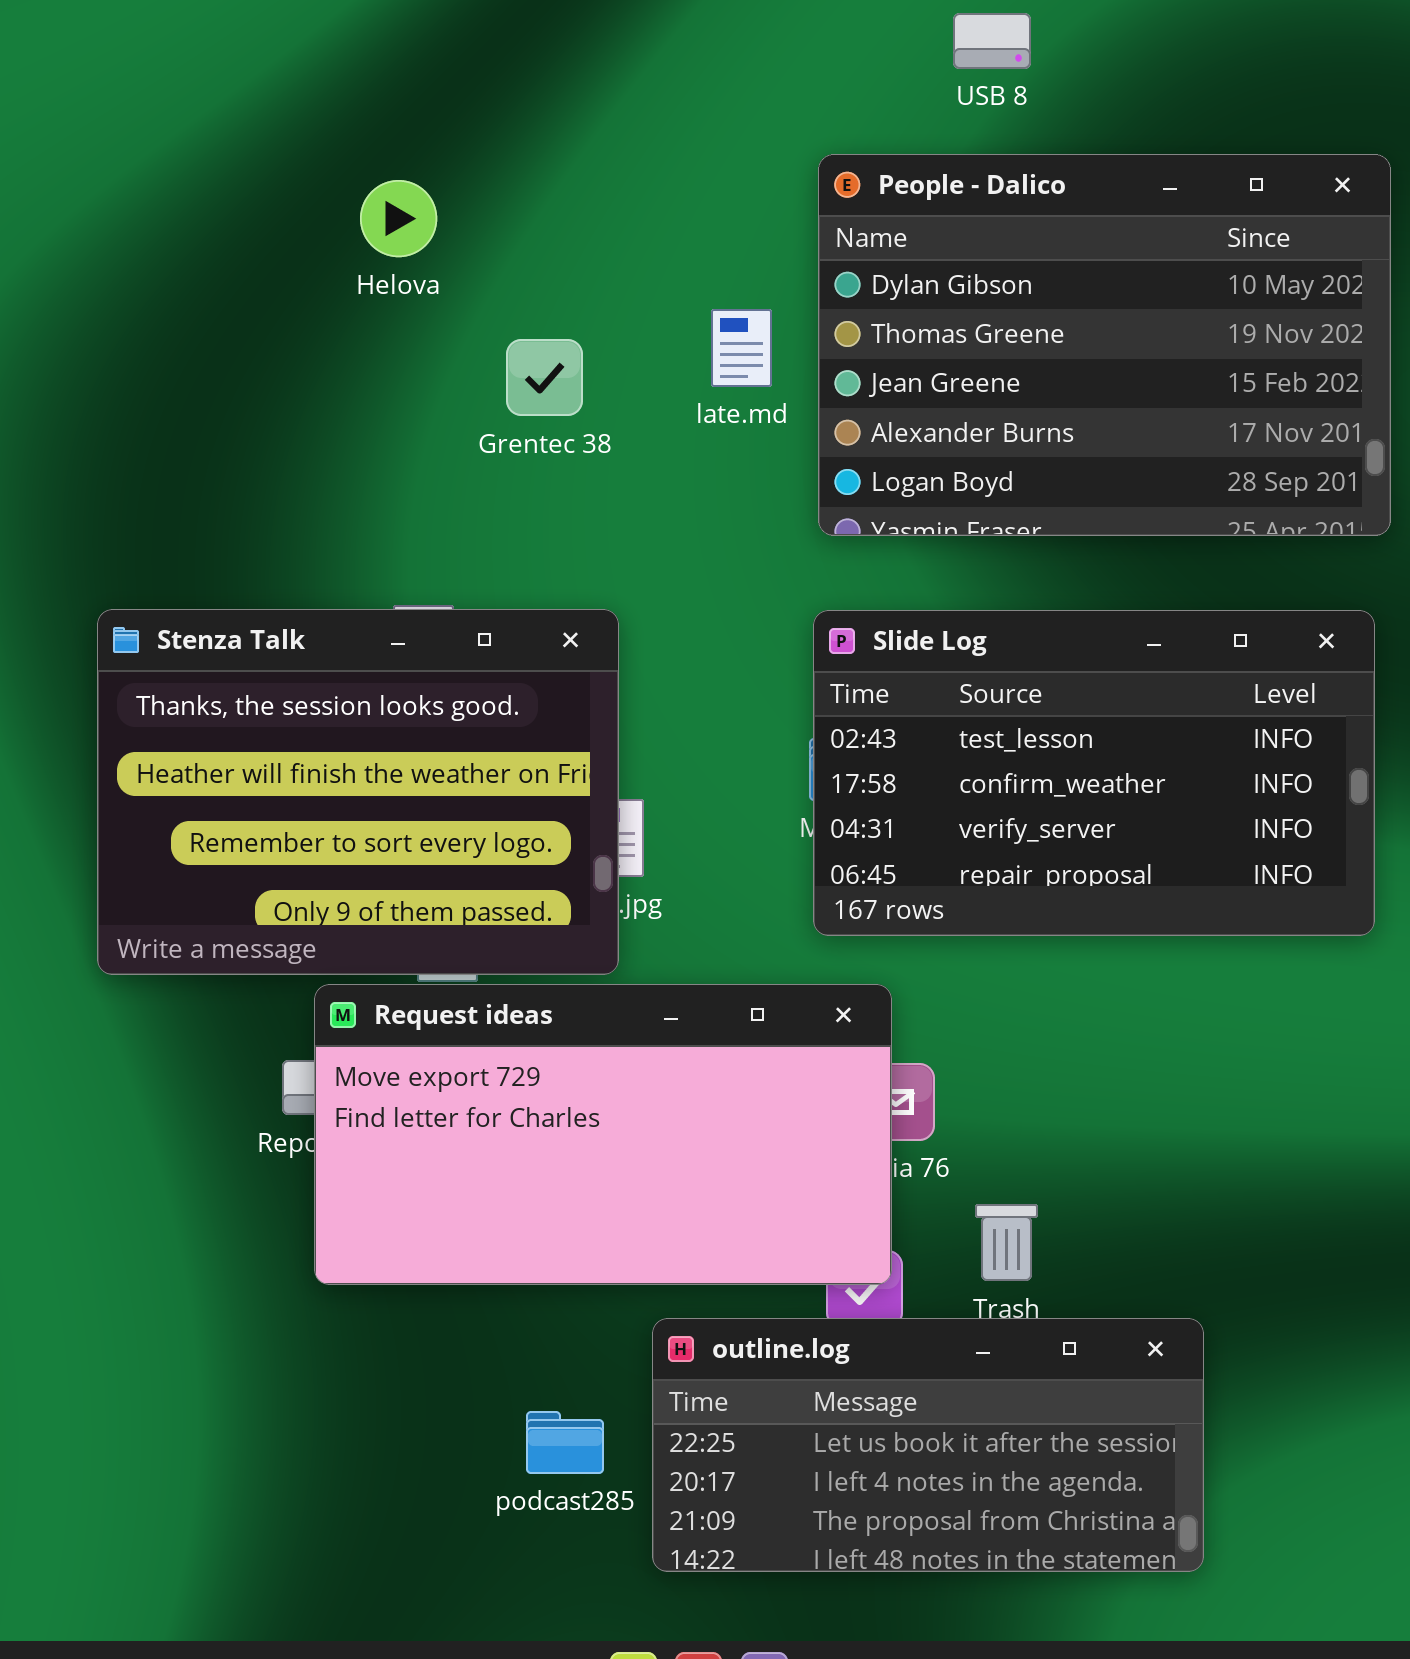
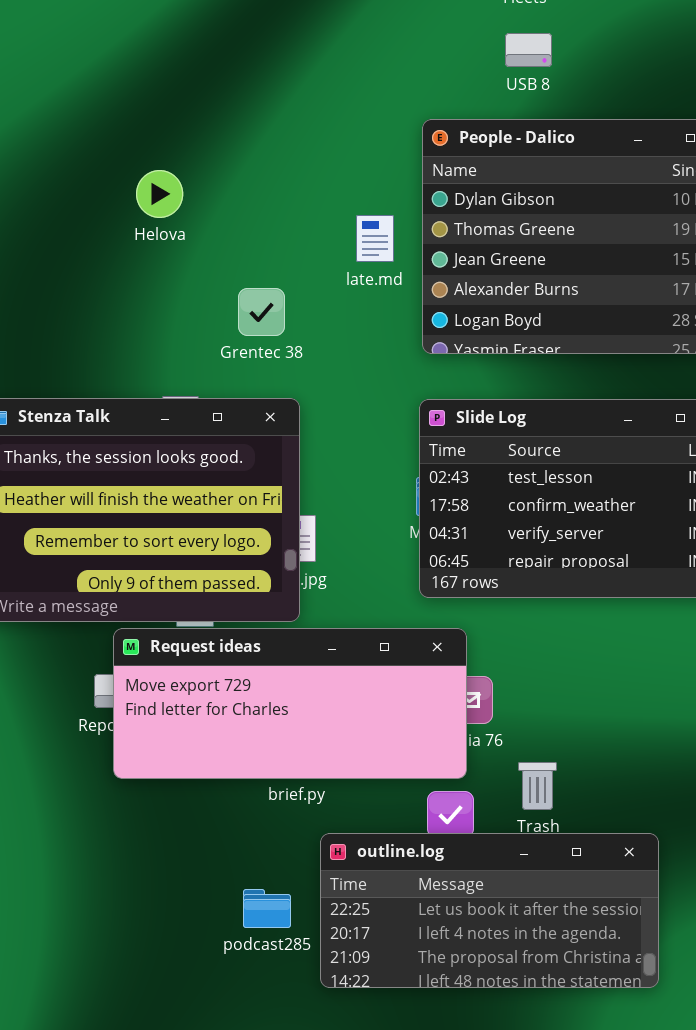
Helova: [360,180,437,257] -> [136,170,183,218], moved
Grentec 38: [506,339,583,416] -> [238,288,285,336], moved
Request ideas: [314,984,892,1285] -> [113,628,467,779], resized

